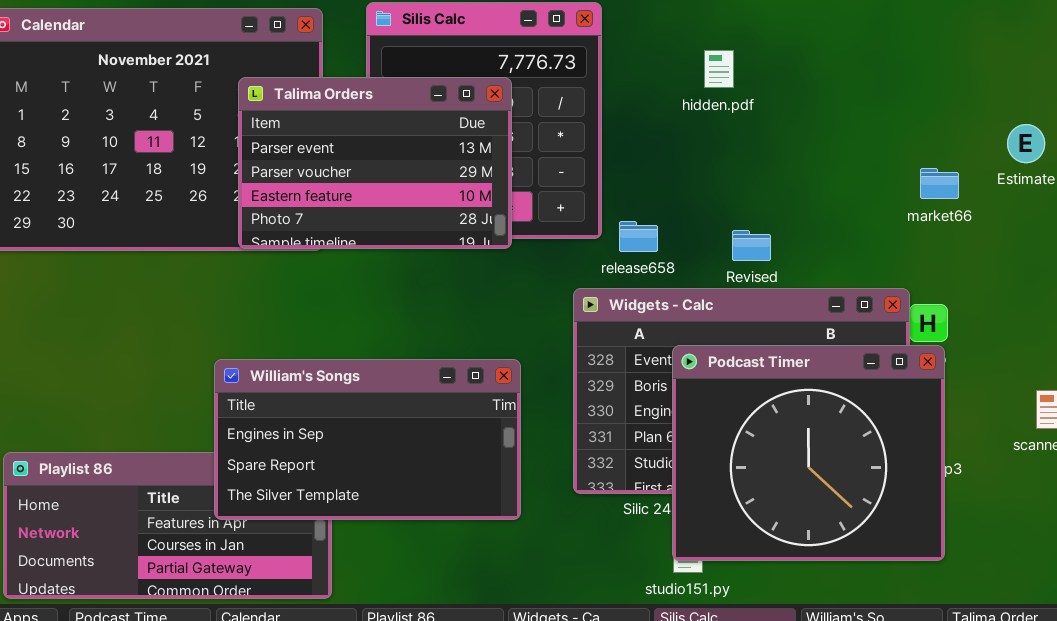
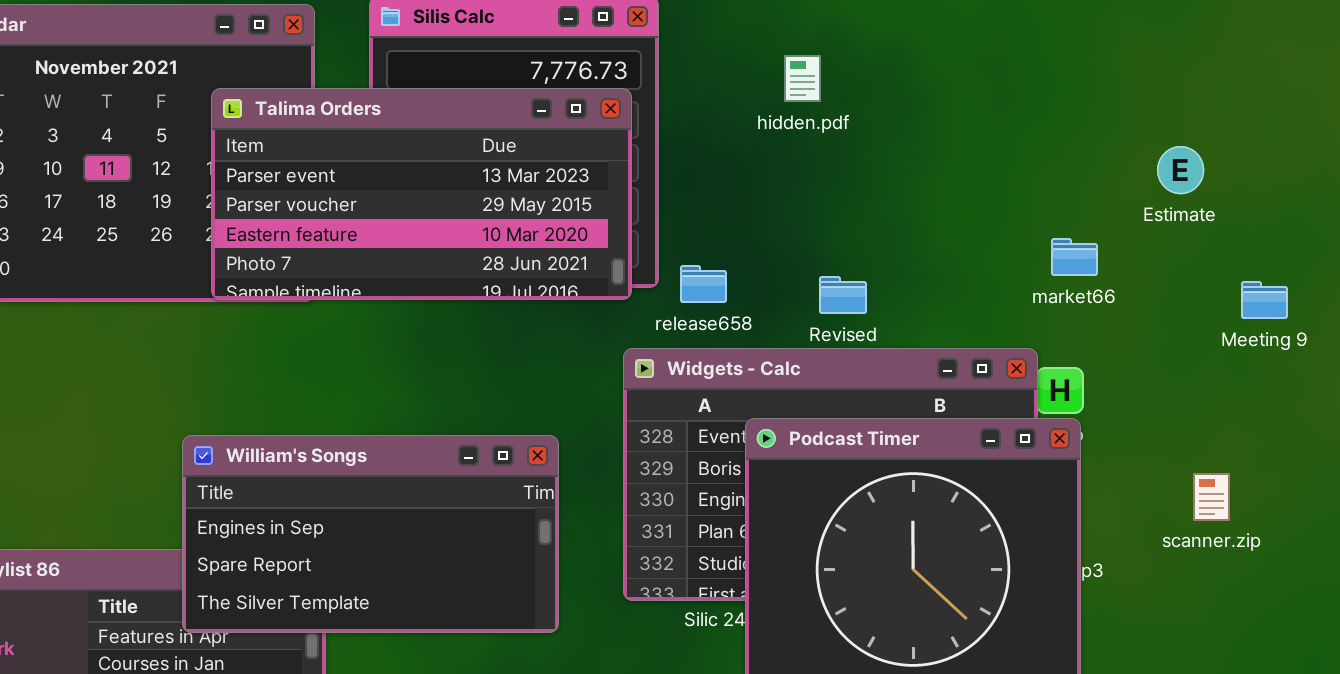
Talima Orders: [238,77,512,249] -> [211,88,632,300], resized
market66: [920,168,959,199] -> [1051,238,1098,276], moved

